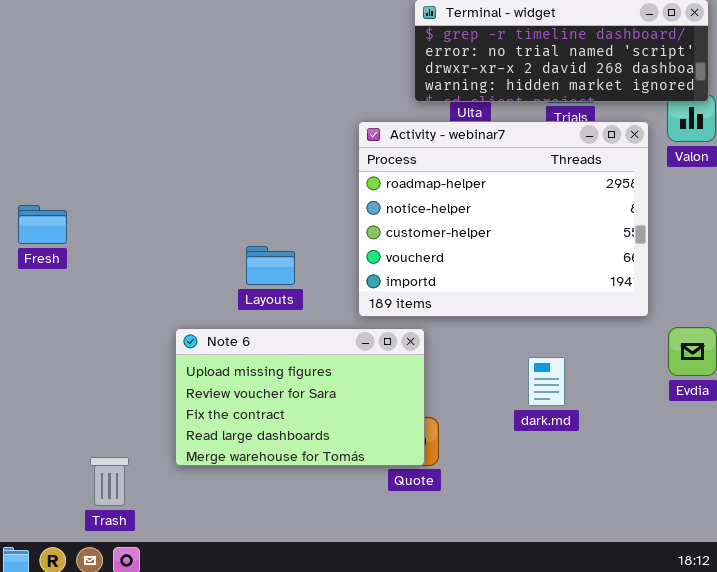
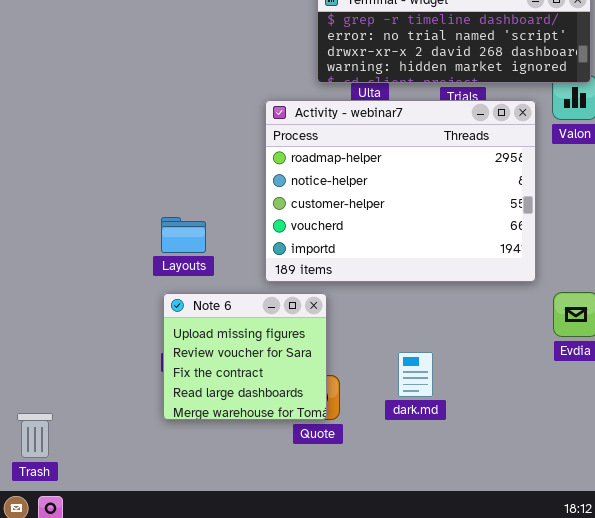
Note 6: [175,328,425,466] -> [163,293,327,420], resized
dark.md: [528,357,565,406] -> [398,352,433,397], moved

